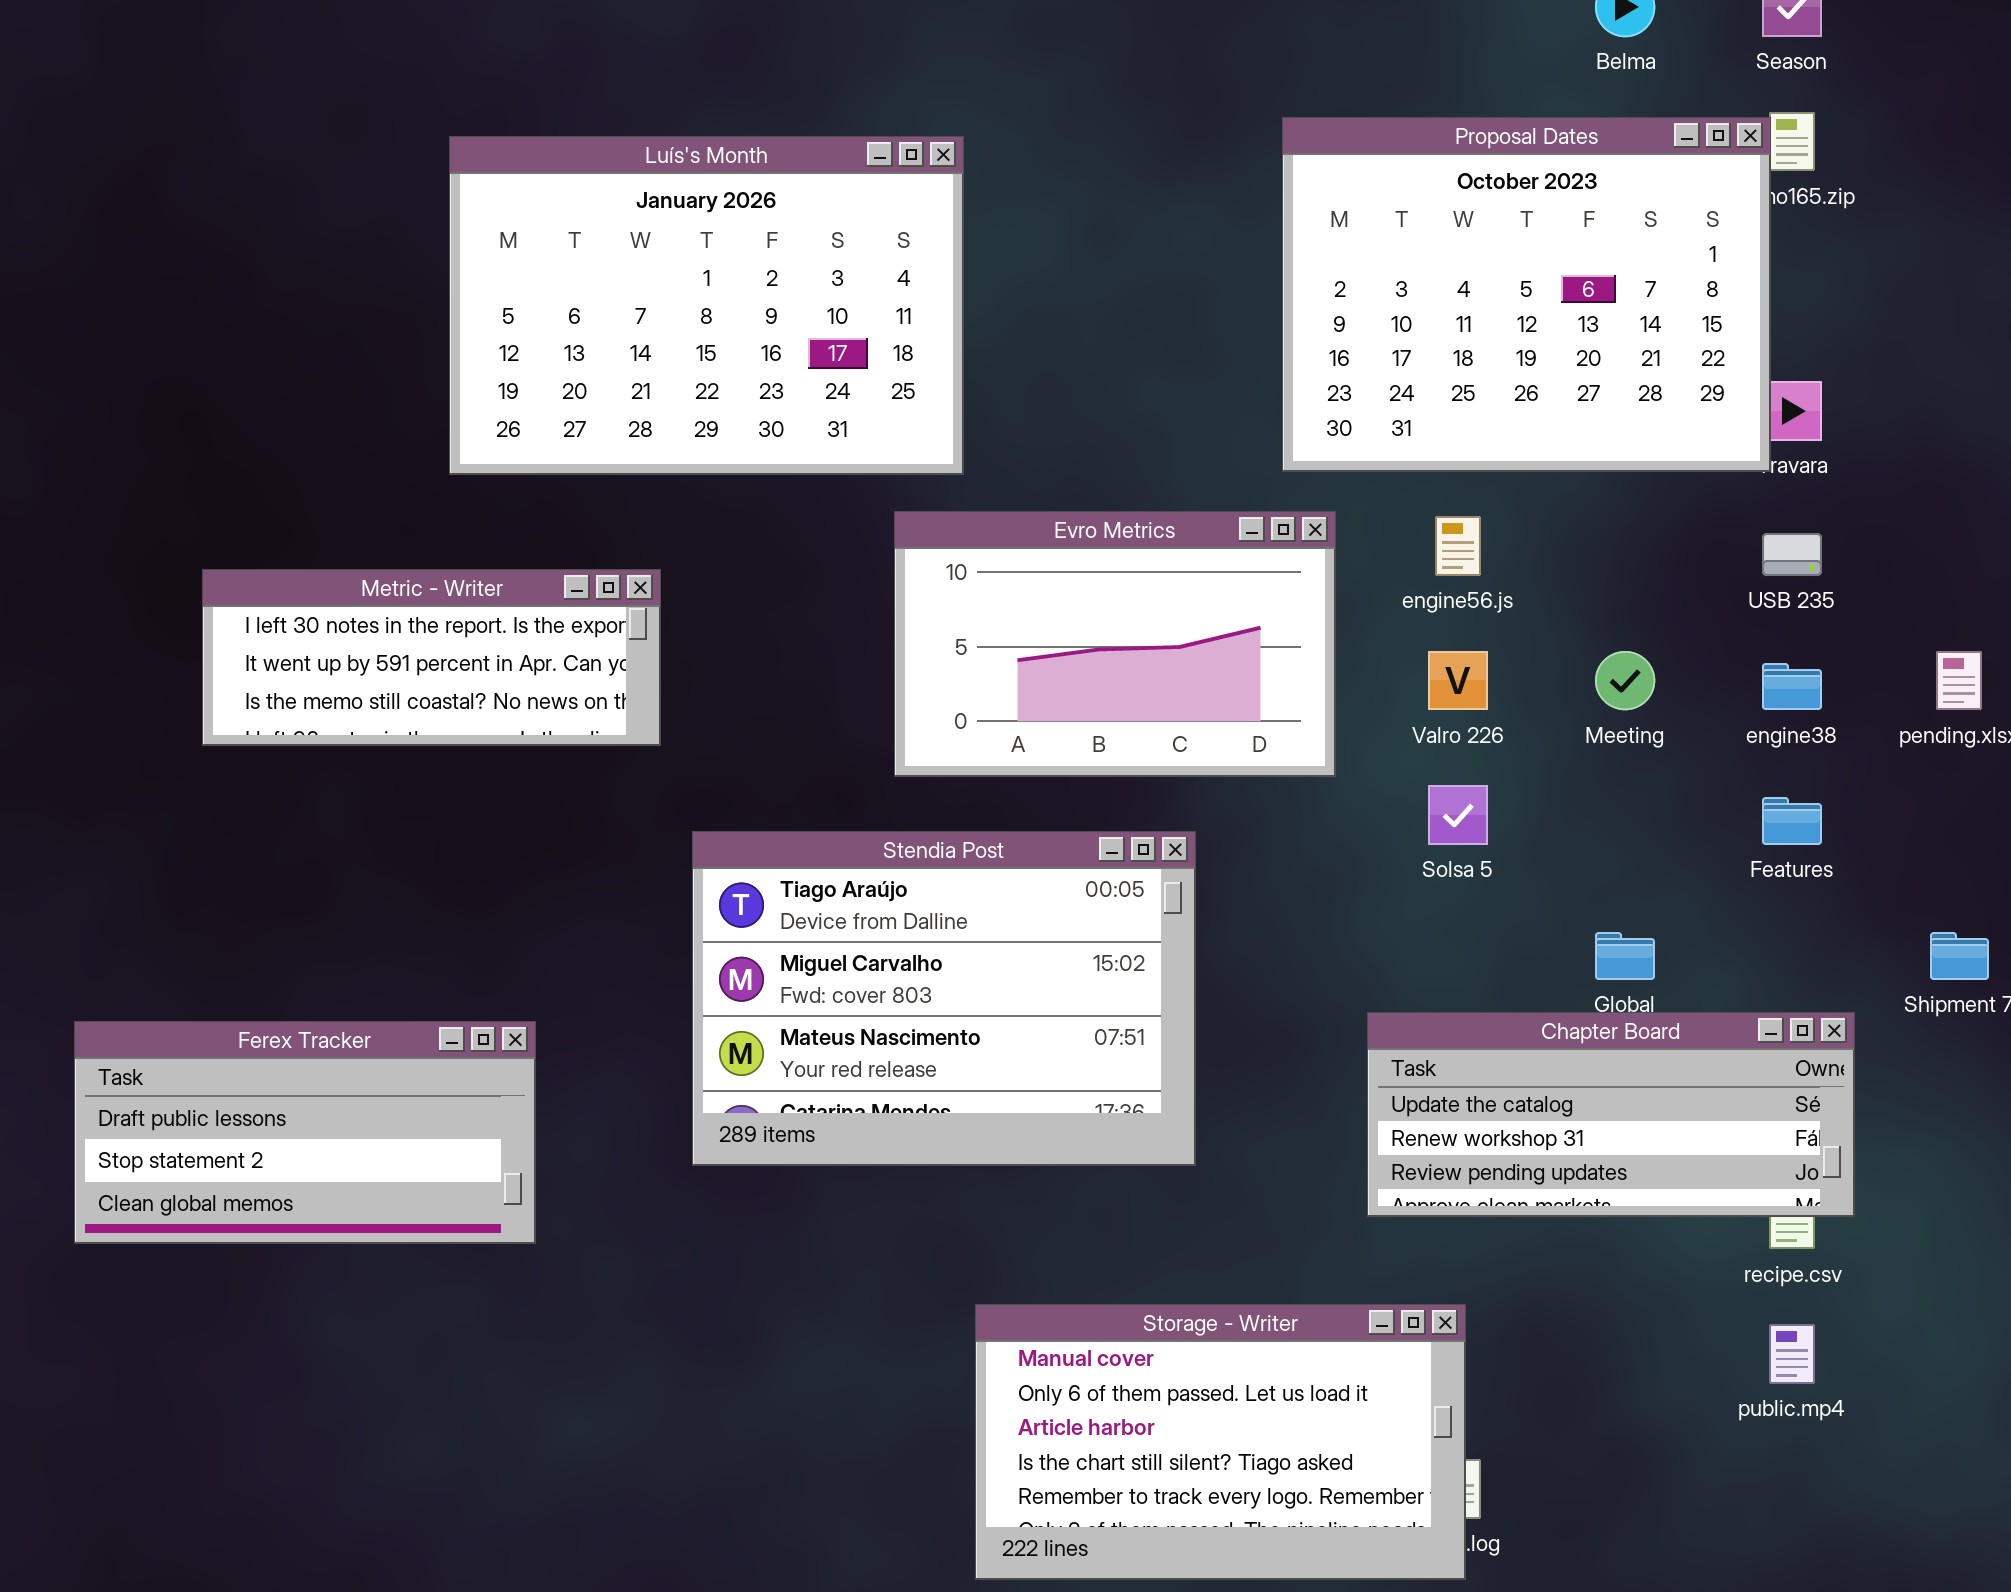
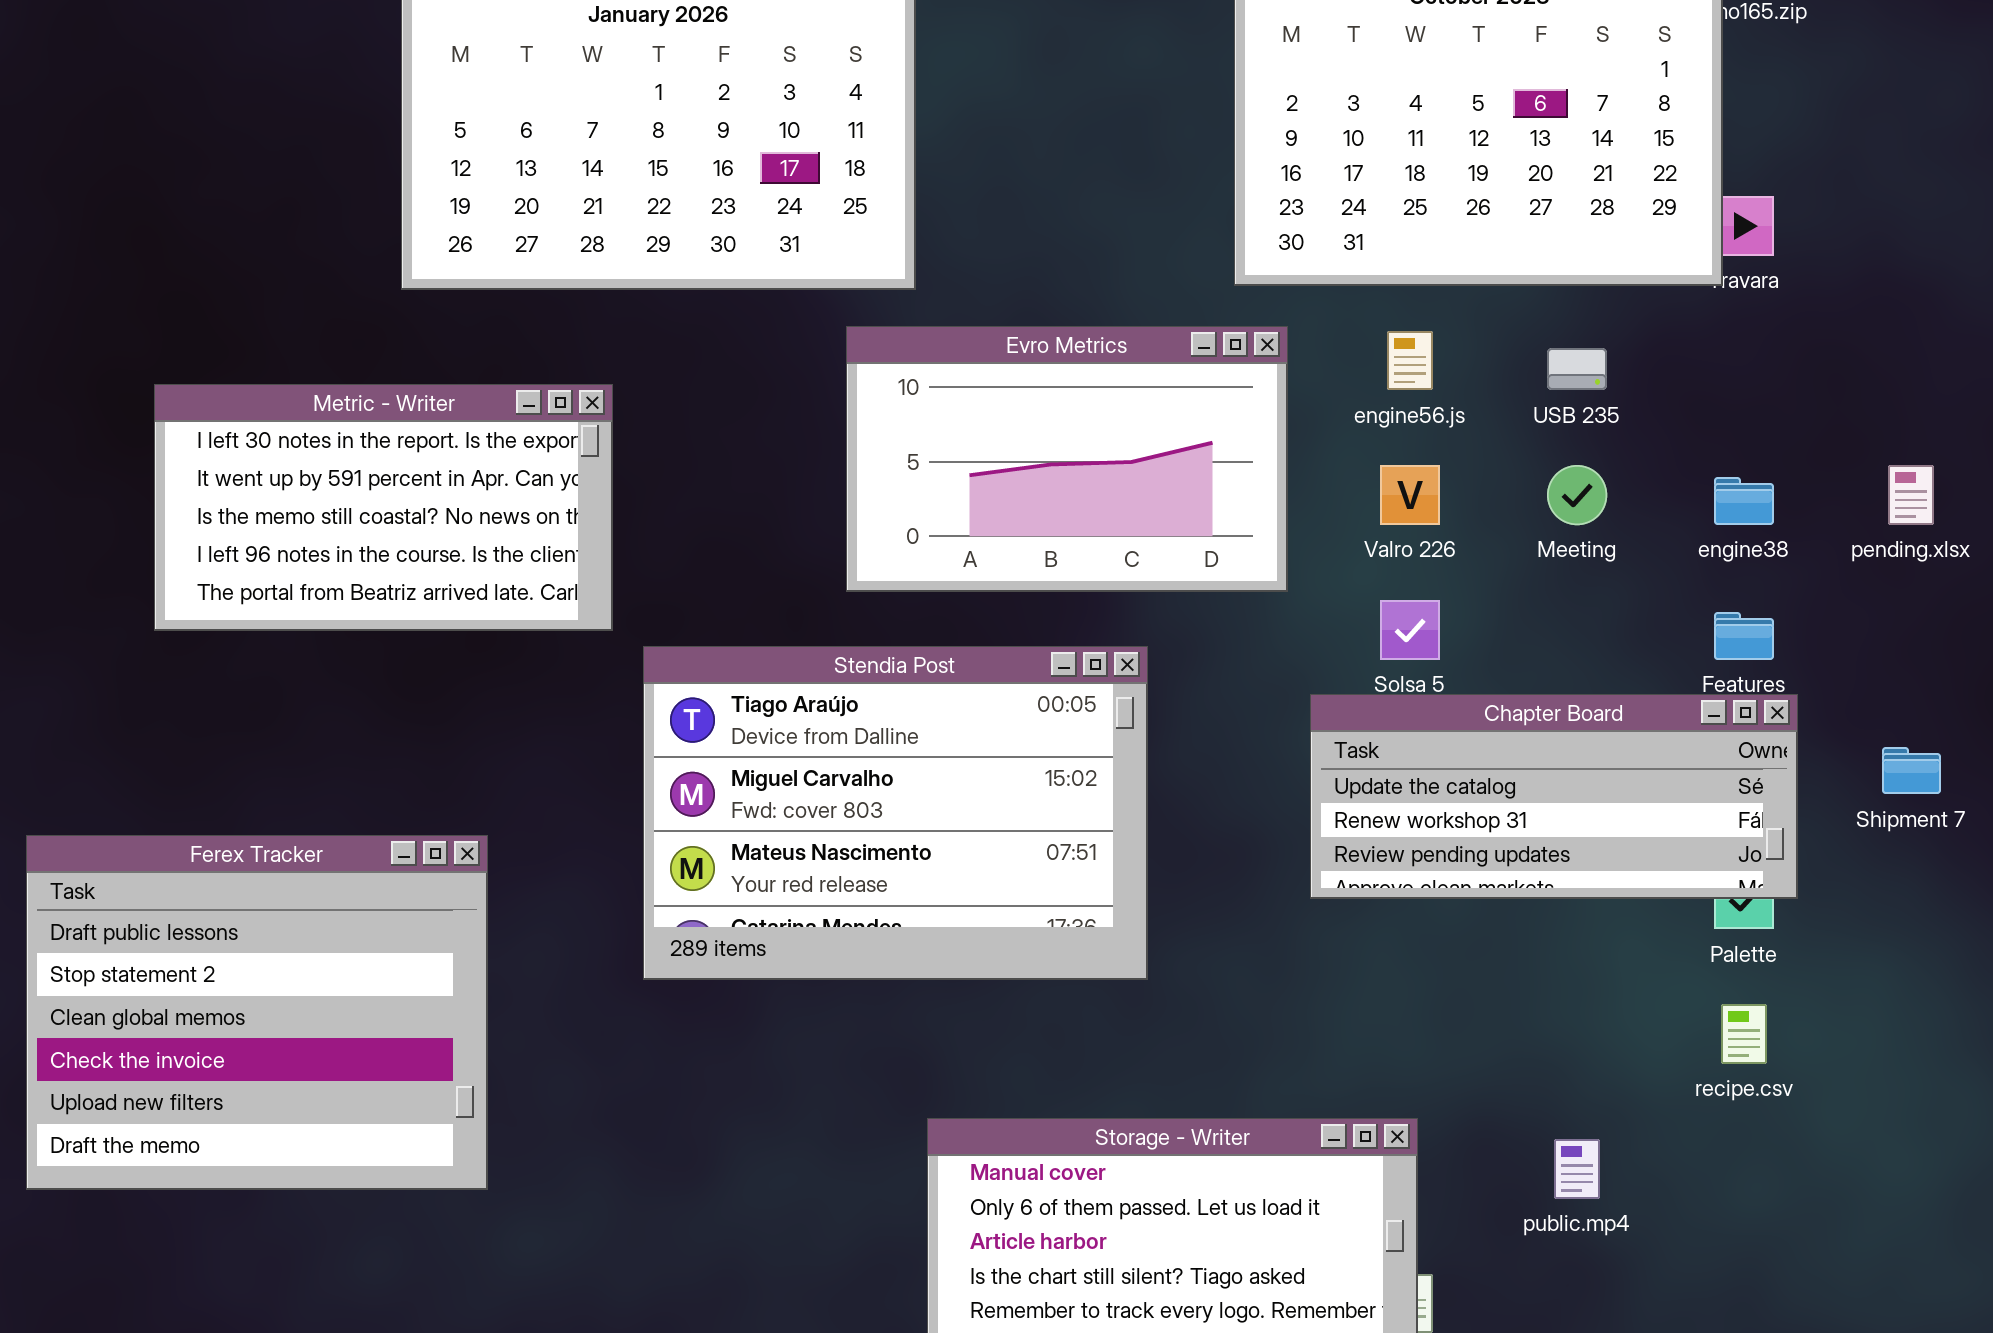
USB 235: [1762,533,1822,576] -> [1547,348,1607,390], moved
Metric - Writer: [202,569,661,746] -> [154,384,613,631], resized
Chapter Board: [1367,1012,1855,1217] -> [1310,694,1798,899], moved
Ferex Tracker: [74,1021,536,1244] -> [26,835,488,1190], resized
public.mp4: [1769,1324,1815,1384] -> [1554,1139,1600,1199], moved

